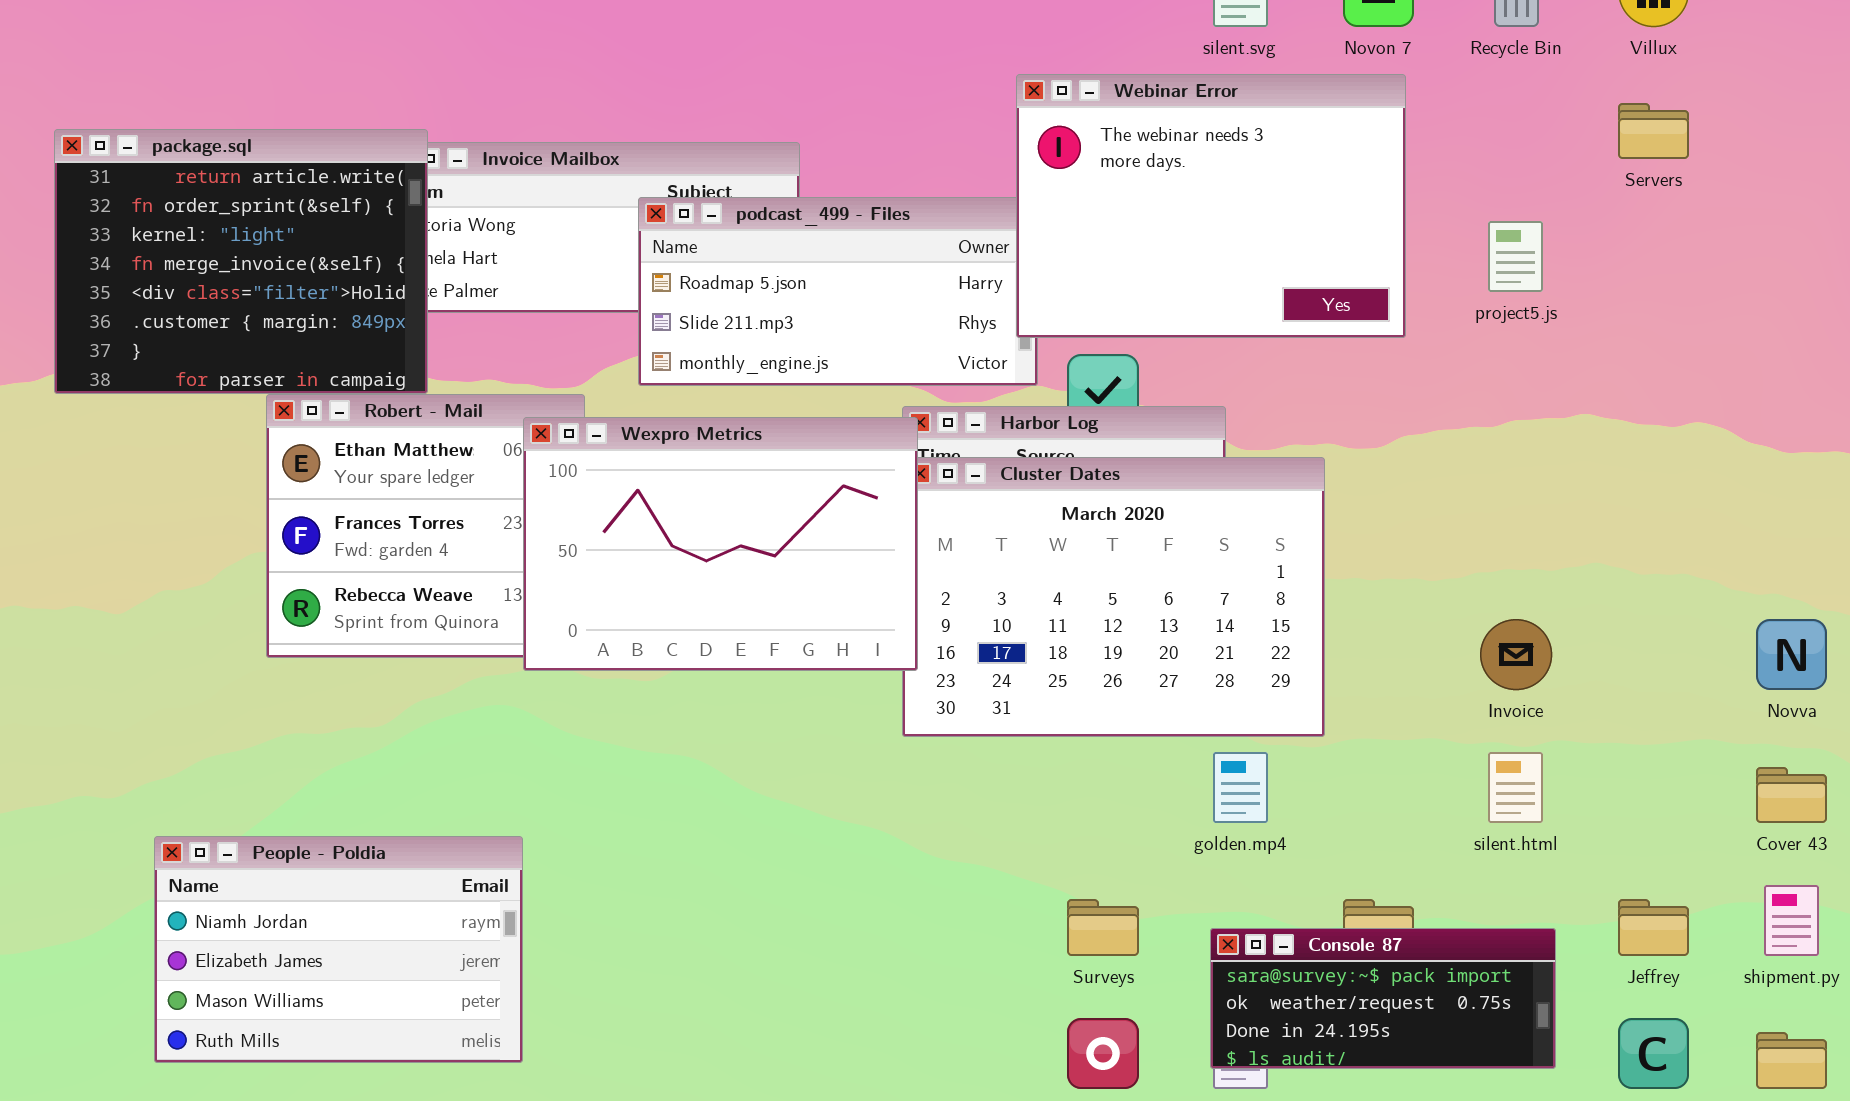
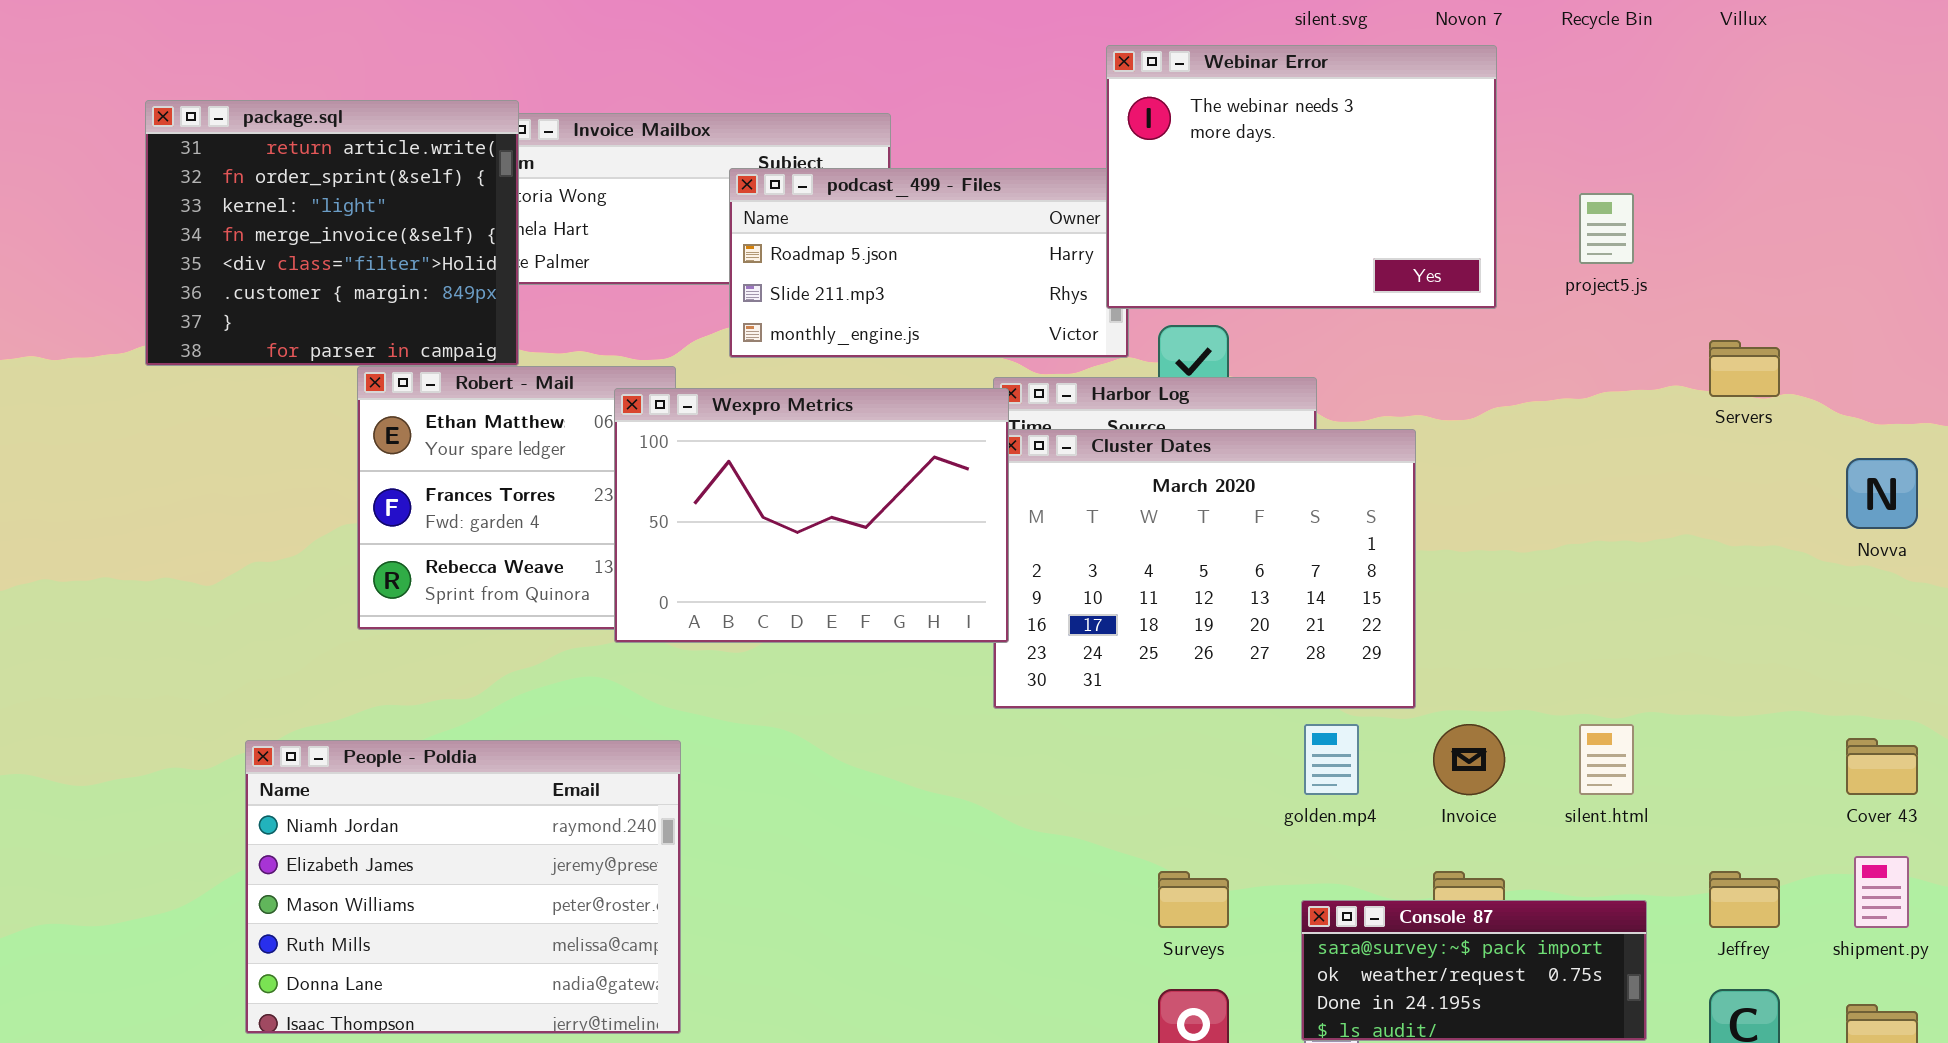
Servers: [1618,103,1689,159] -> [1709,340,1780,397], moved
Invoice: [1480,619,1552,690] -> [1433,724,1505,795], moved
Novva: [1756,619,1827,690] -> [1846,458,1918,529], moved
People - Poldia: [154,836,523,1063] -> [245,740,681,1034], resized

